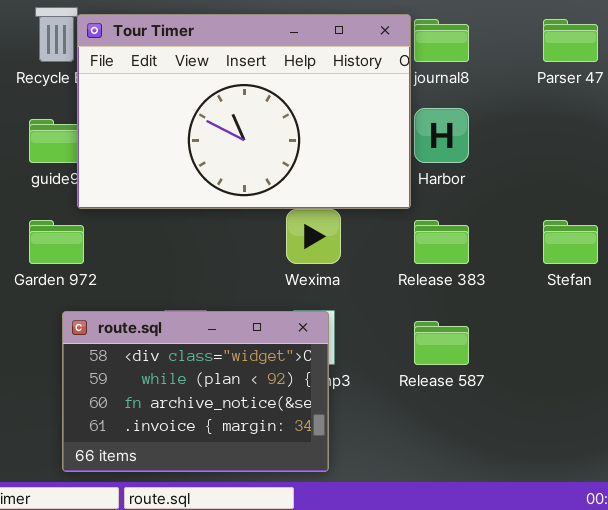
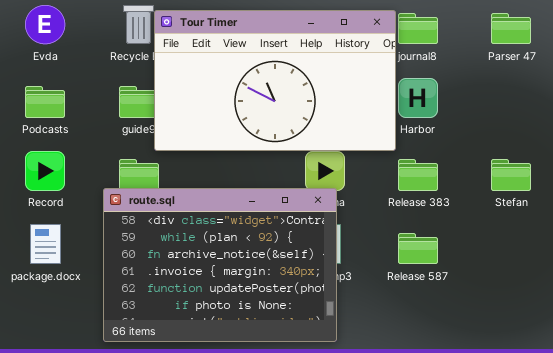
route.sql: [62,311,329,472] -> [103,188,337,342], resized

